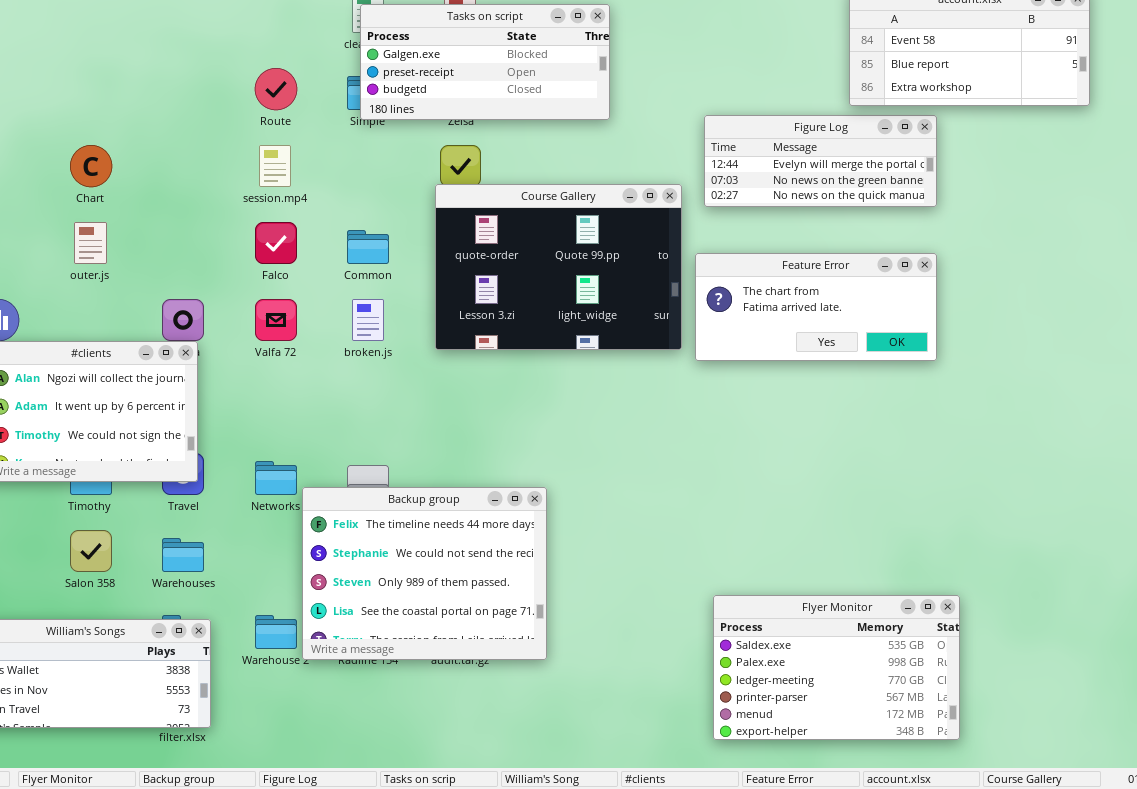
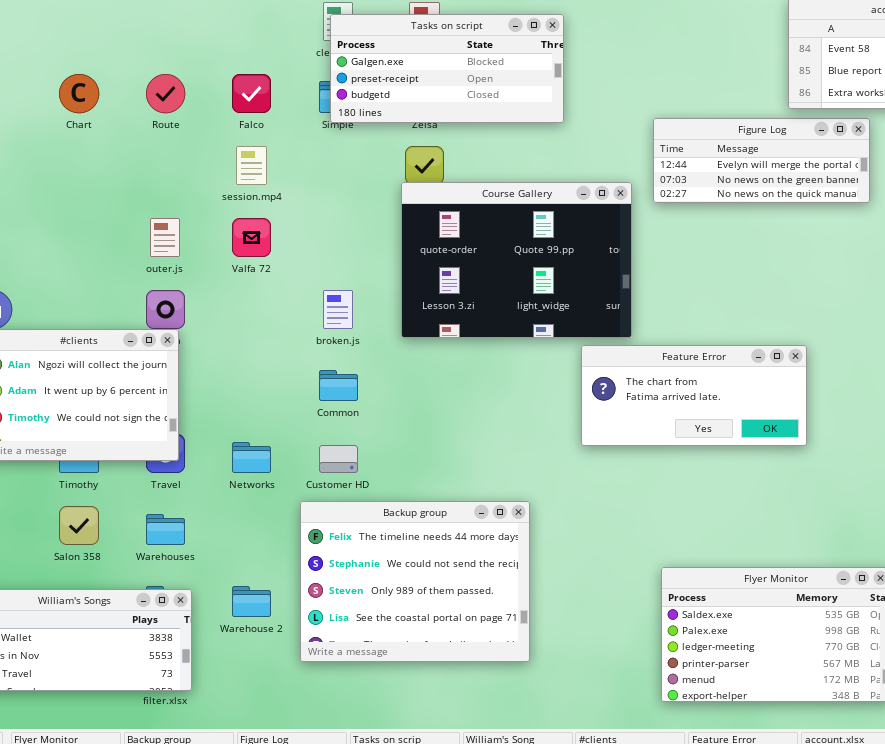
Route: [255,68,297,110] -> [146,74,185,113], moved
Chart: [70,145,112,187] -> [59,74,99,113], moved
outer.js: [74,222,107,264] -> [150,218,180,257], moved
Falco: [255,222,297,264] -> [232,74,271,113], moved
Common: [347,230,389,264] -> [319,370,358,401], moved
Feature Error: [695,253,937,361] -> [581,345,807,446], moved
Valfa 72: [255,299,297,341] -> [232,218,271,257], moved
Backup group: [302,487,547,660] -> [300,501,530,662], moved

